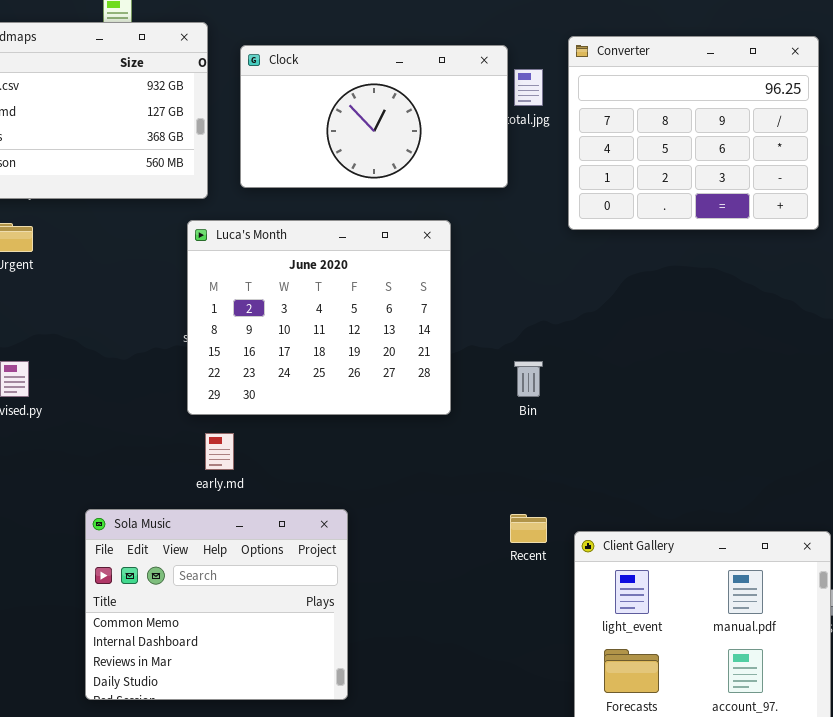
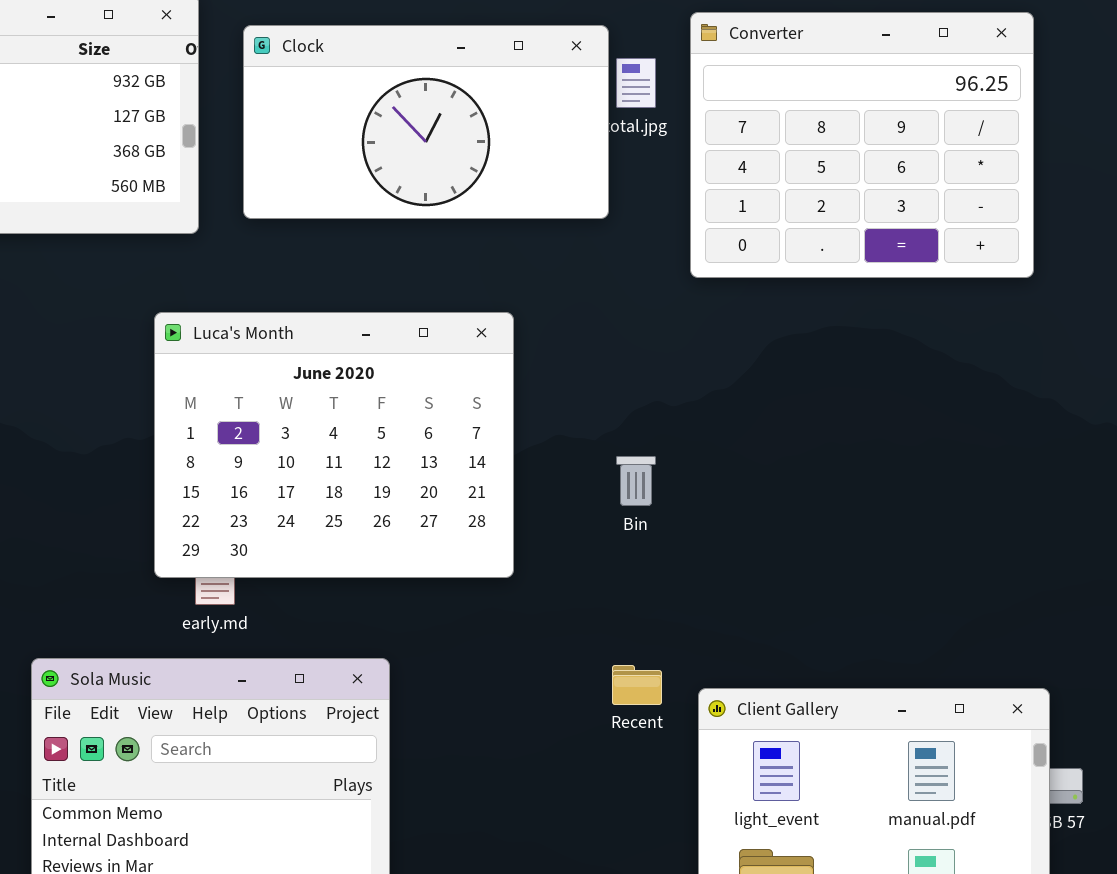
Luca's Month: [187,220,451,415] -> [154,312,514,578], moved

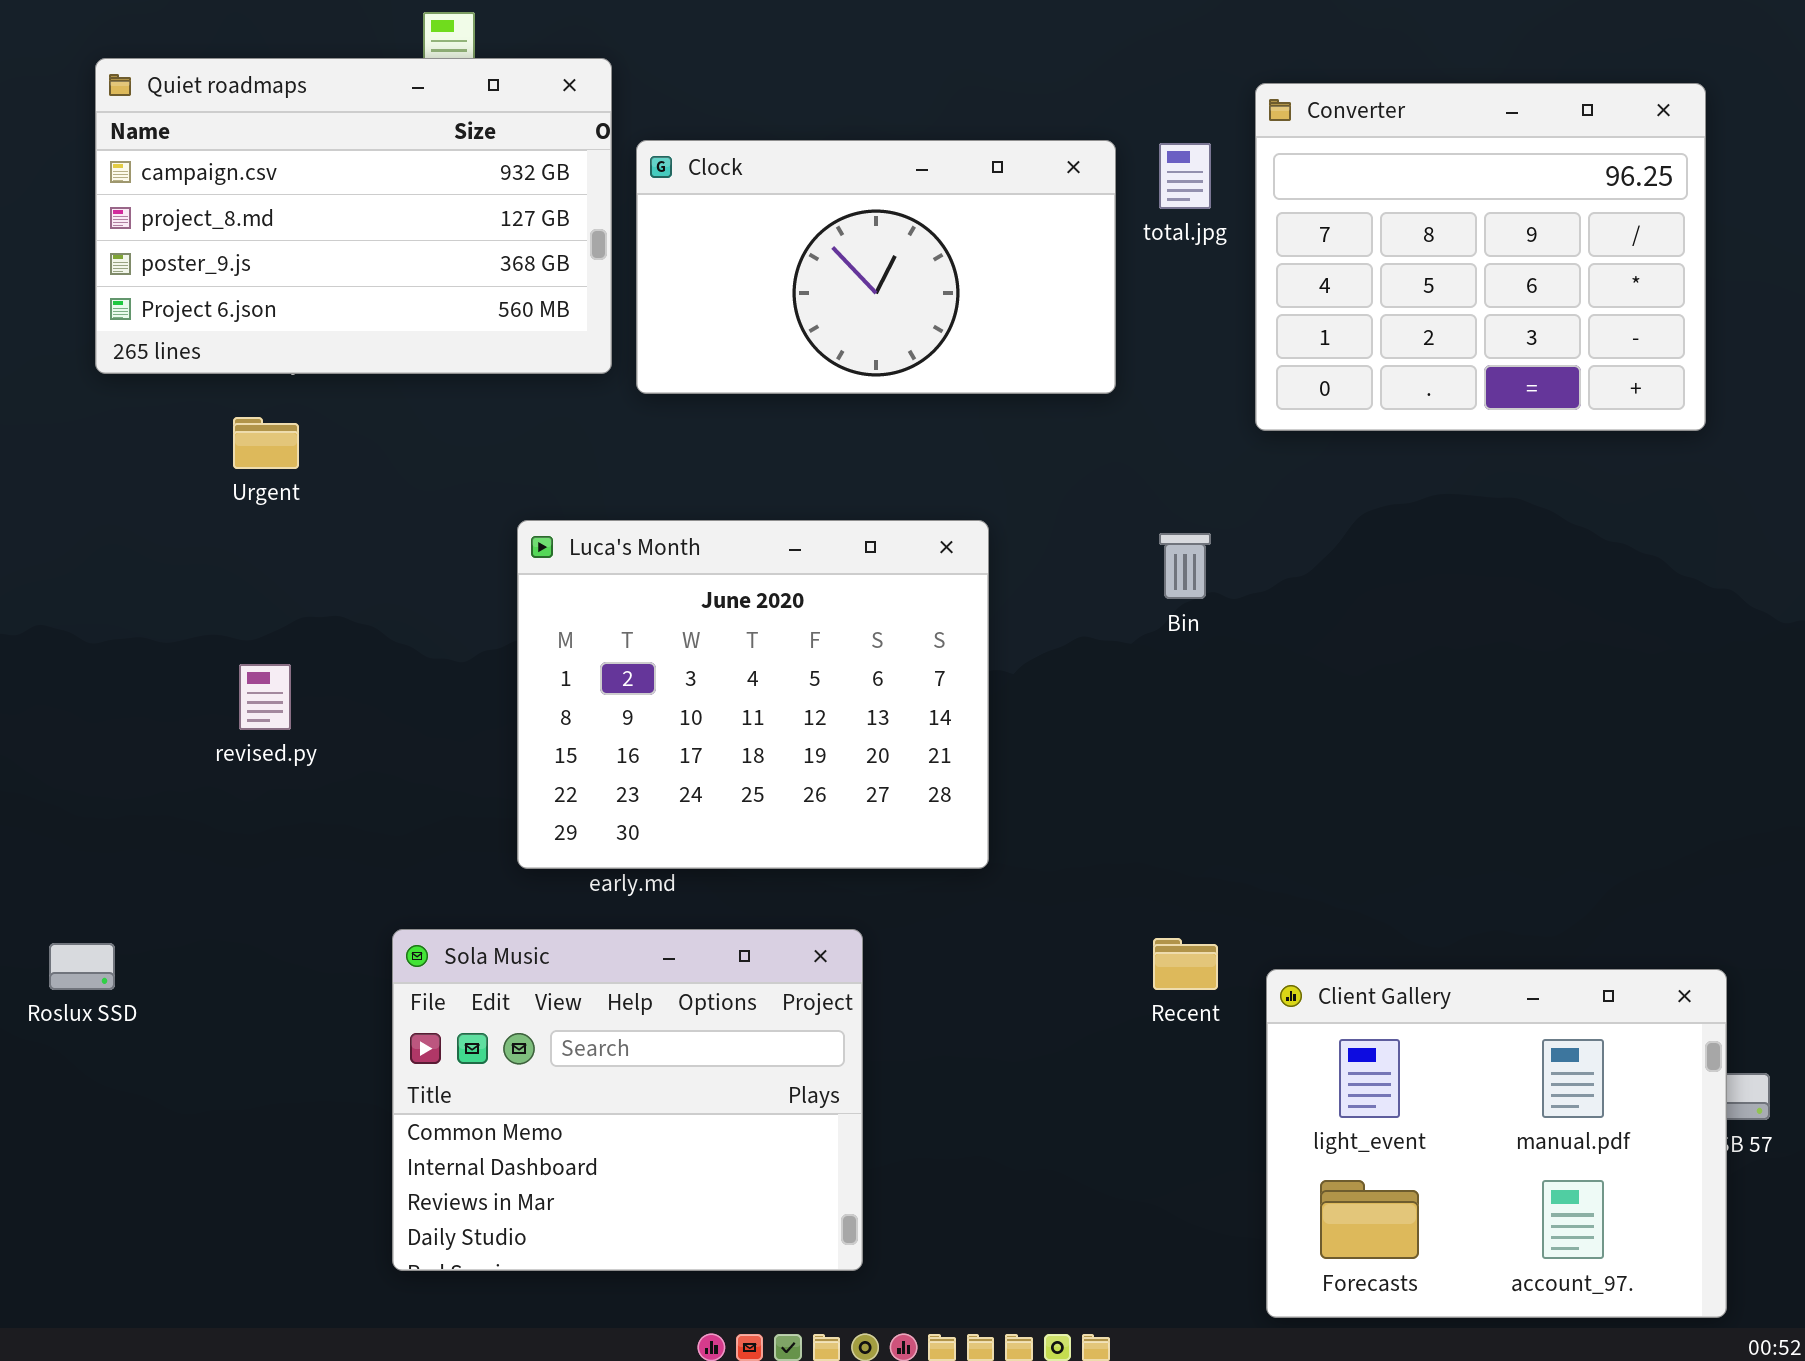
Clock: [243,25,609,219] -> [636,140,1116,394], moved
Luca's Month: [154,312,514,578] -> [517,520,989,869], moved
Bin: [616,456,656,506] -> [1159,533,1211,599], moved

